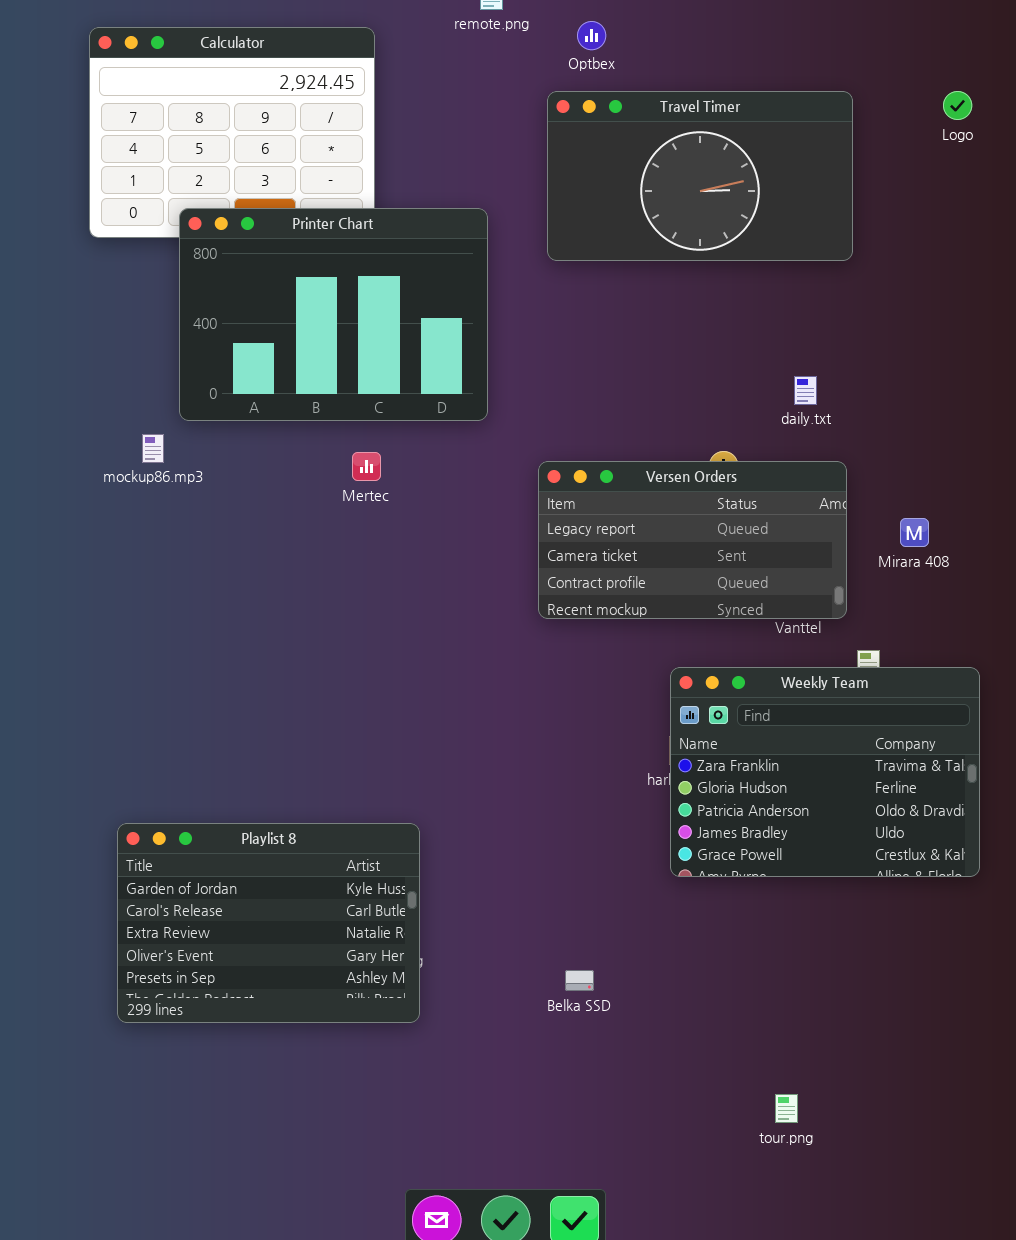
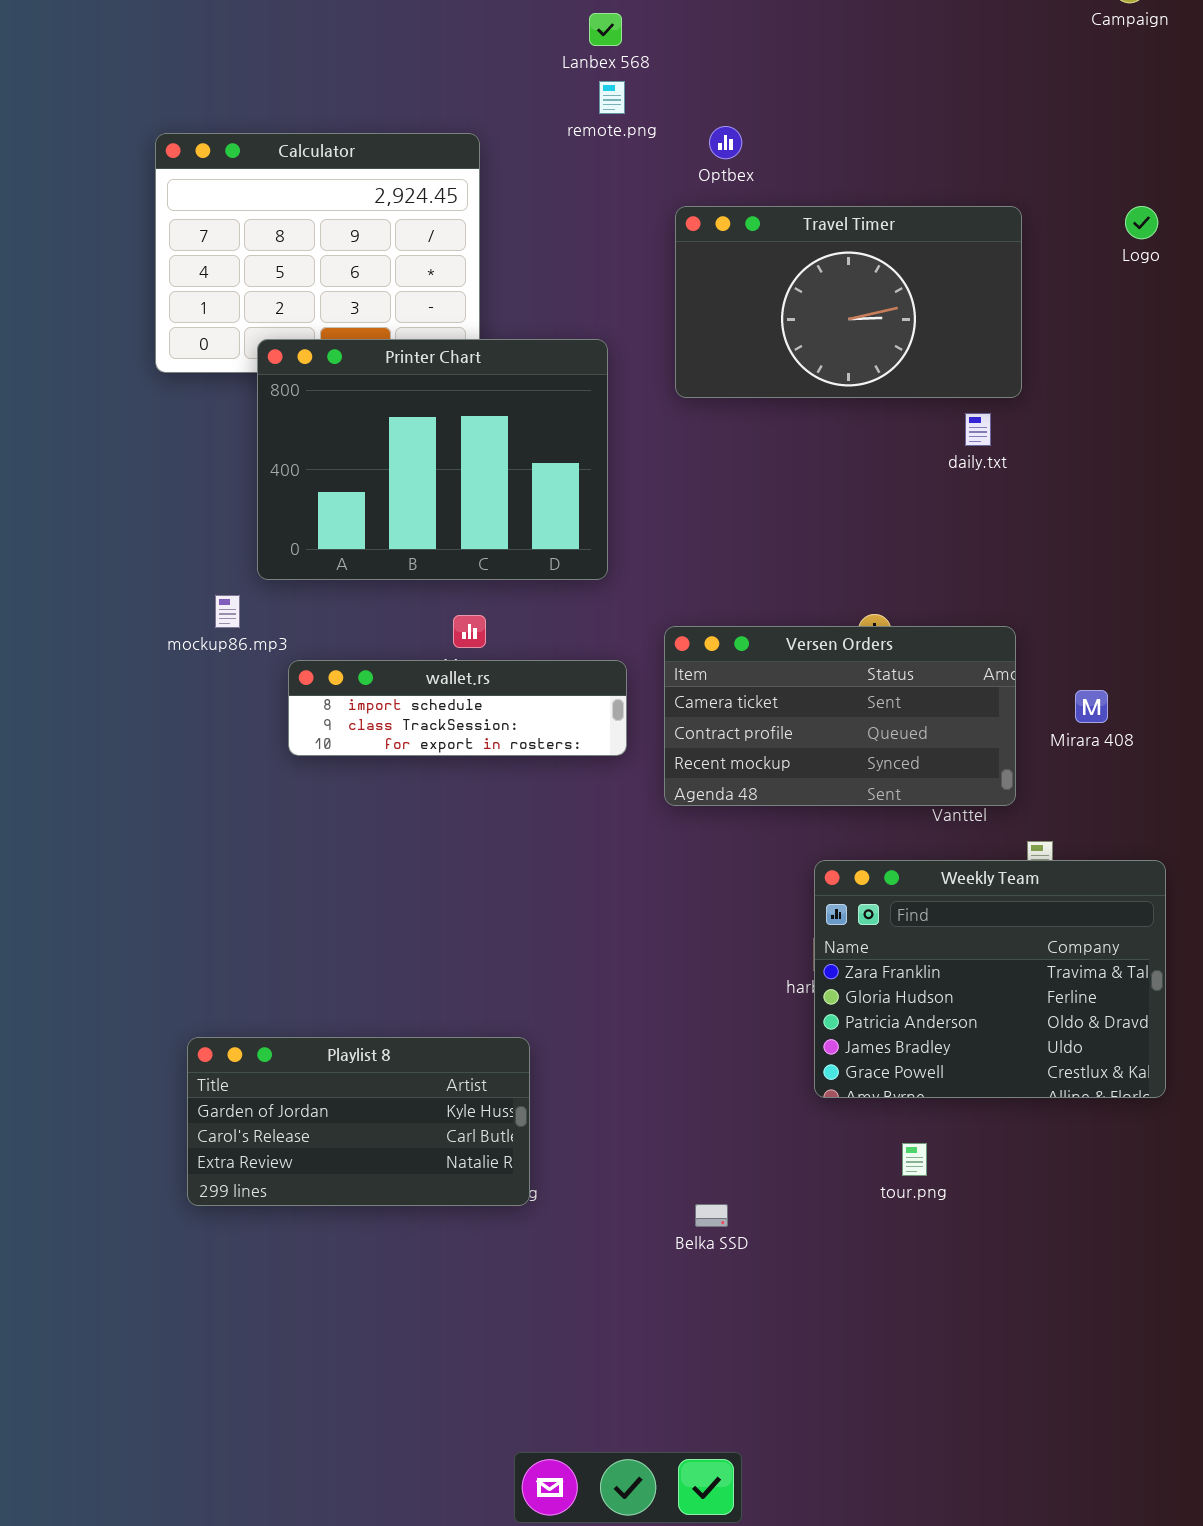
daily.txt: [794,376,817,405] -> [965,413,991,446], moved
Versen Orders: [538,461,847,619] -> [664,626,1016,806], scrolled down 1 row
wallet.rs: none -> [288,660,627,756], opened
Playlist 8: [117,823,420,1023] -> [187,1037,530,1206], resized
tour.png: [775,1094,798,1123] -> [902,1143,927,1176], moved

